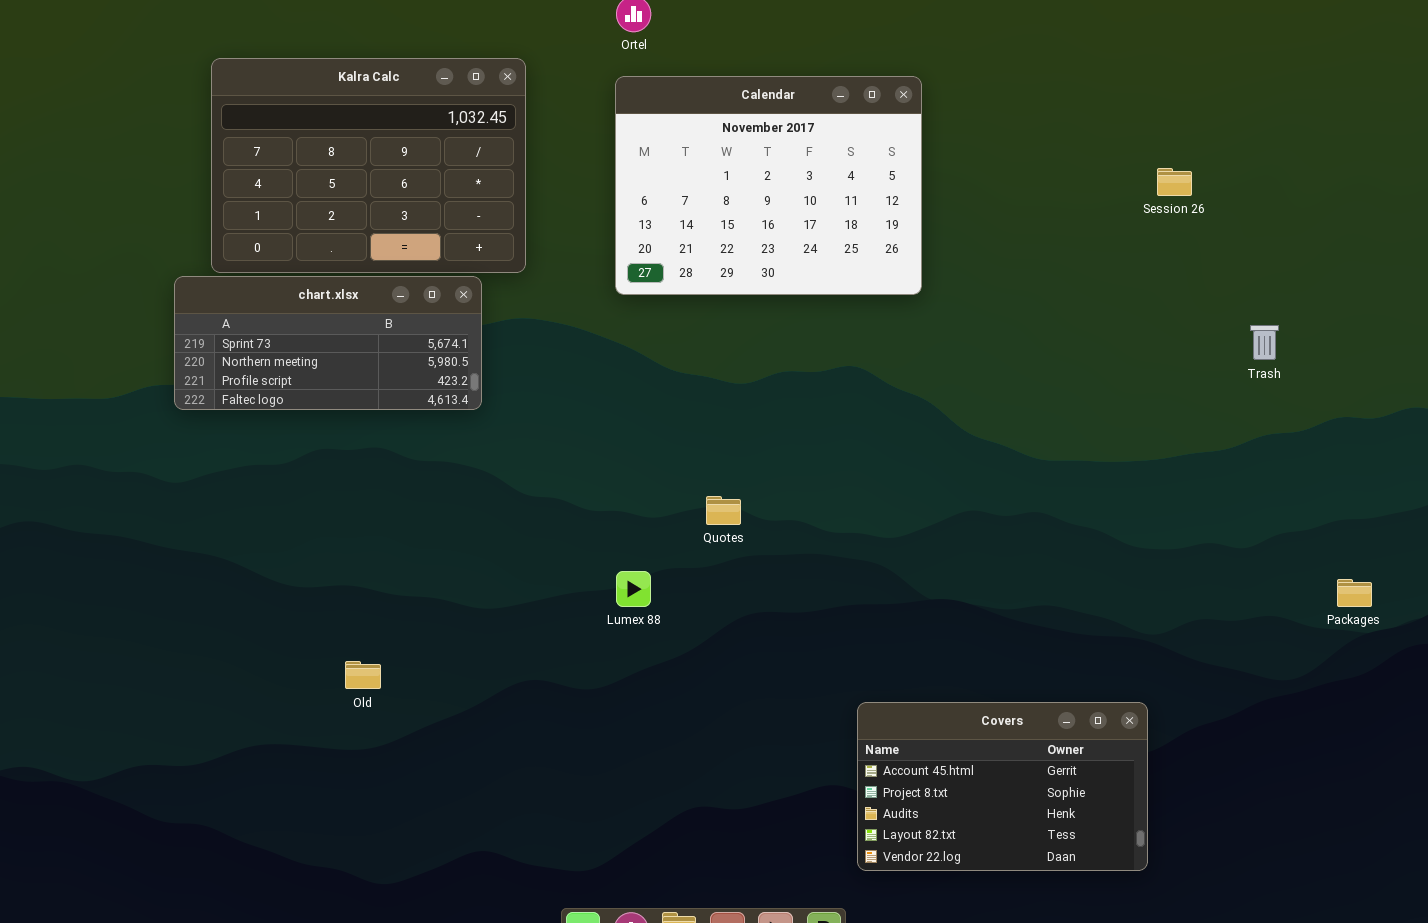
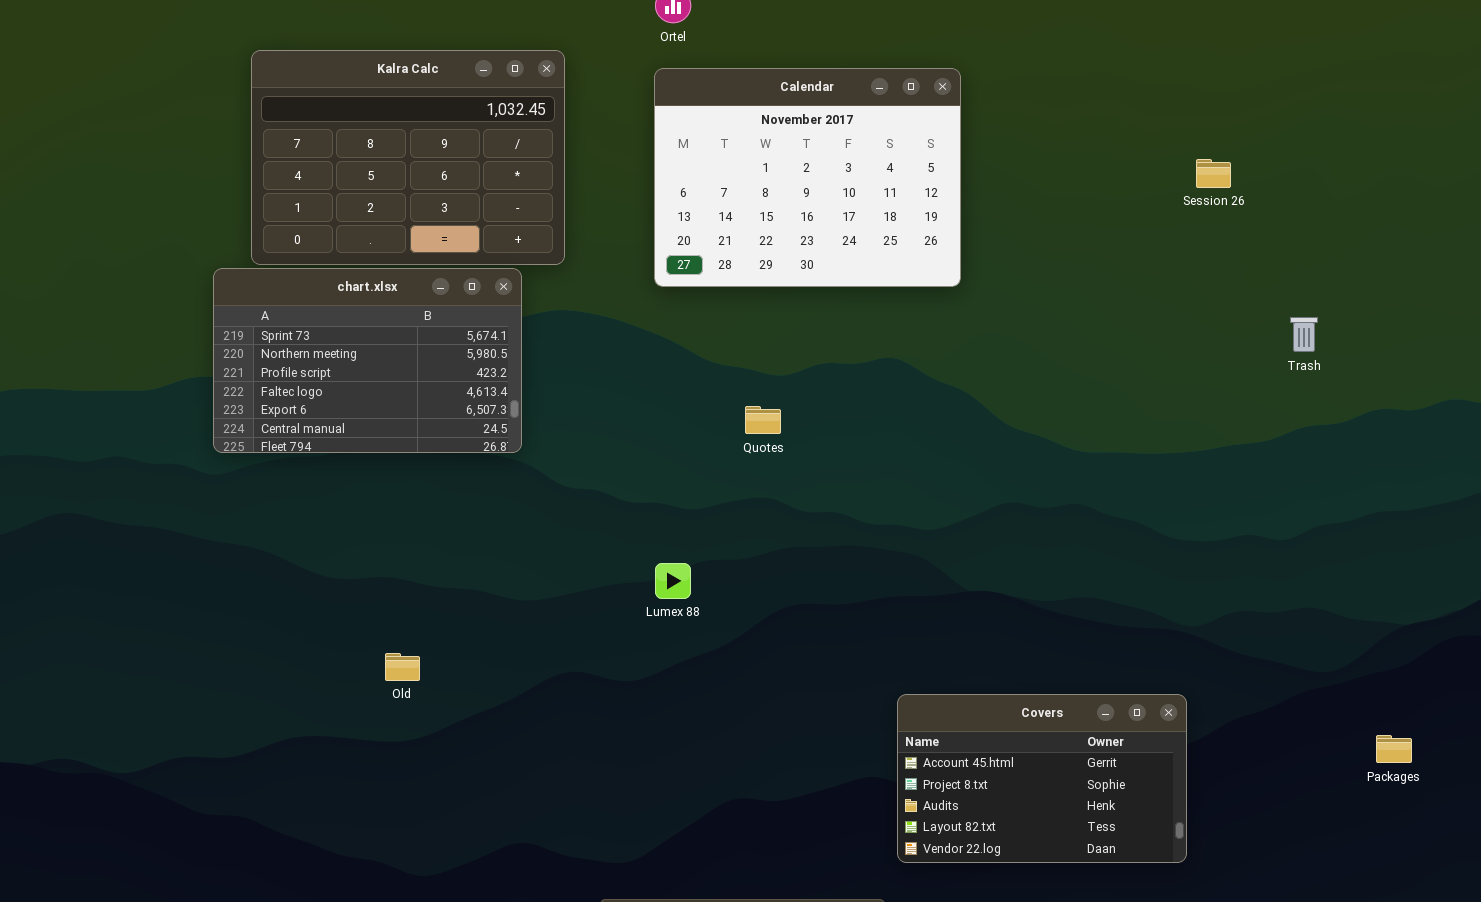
chart.xlsx: [174,276,482,410] -> [213,268,522,453], resized
Quotes: [706,496,741,525] -> [745,406,781,434], moved
Packages: [1337,579,1372,607] -> [1376,735,1412,763], moved

